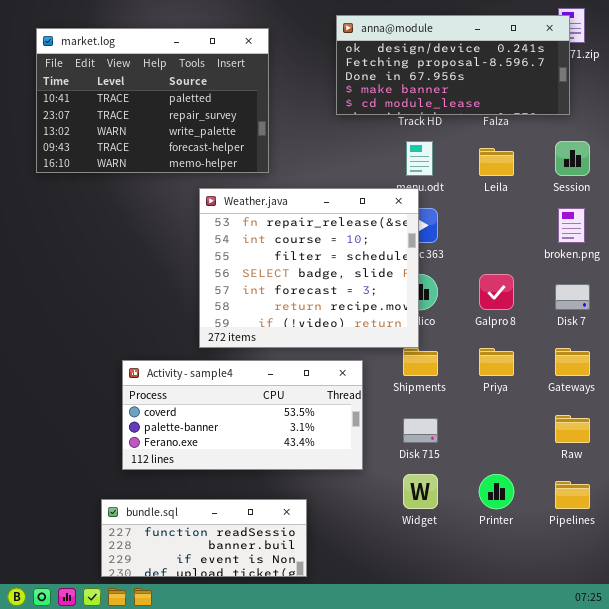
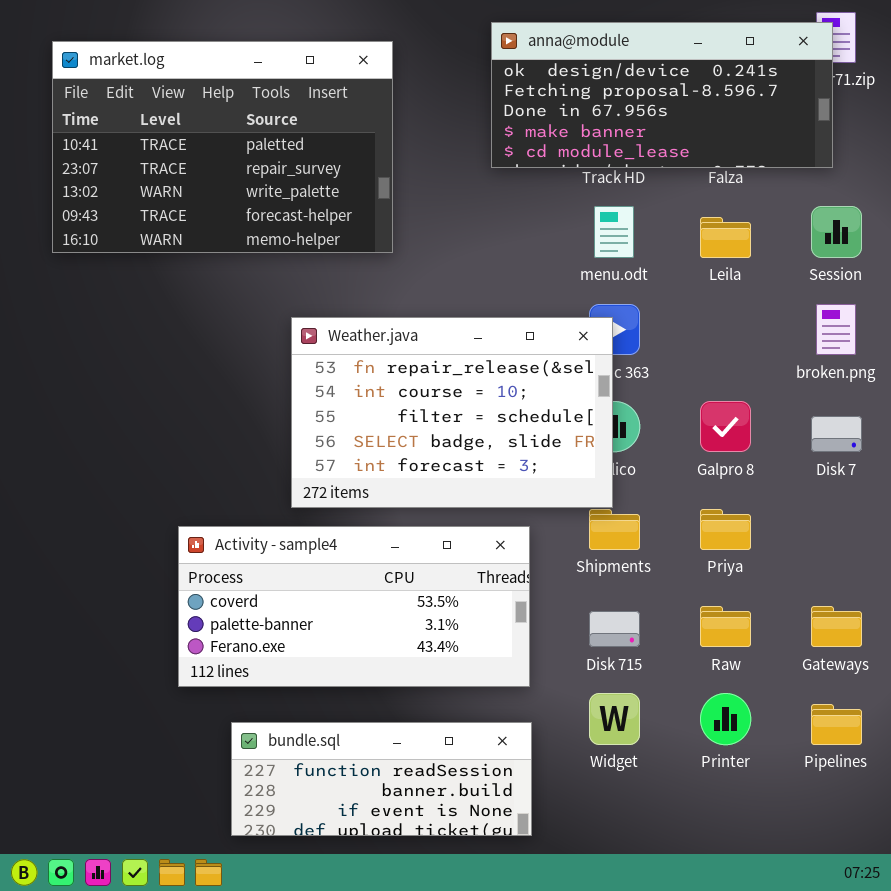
Weather.java: [199,188,419,348] -> [291,317,613,508], resized
Gateways: [555,348,590,376] -> [811,606,862,647], moved
Raw: [555,415,590,443] -> [700,606,751,647], moved
bundle.sql: [101,499,307,577] -> [231,722,532,836], moved

